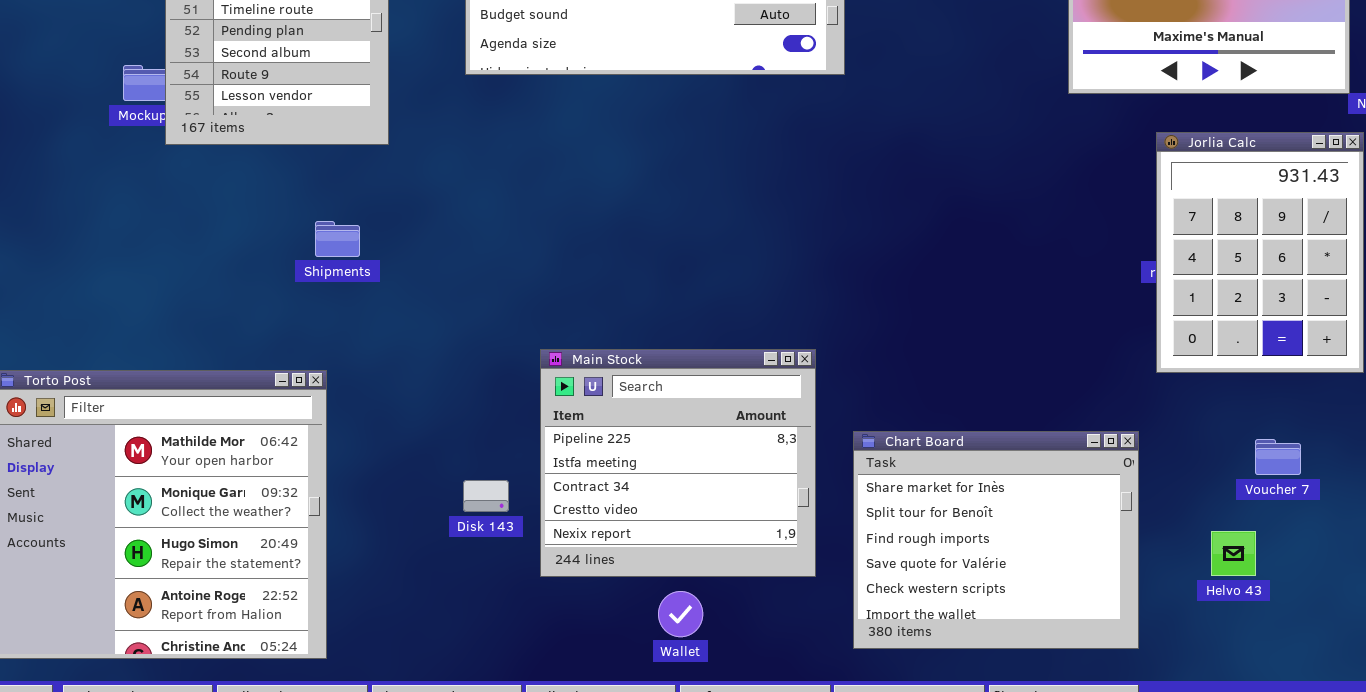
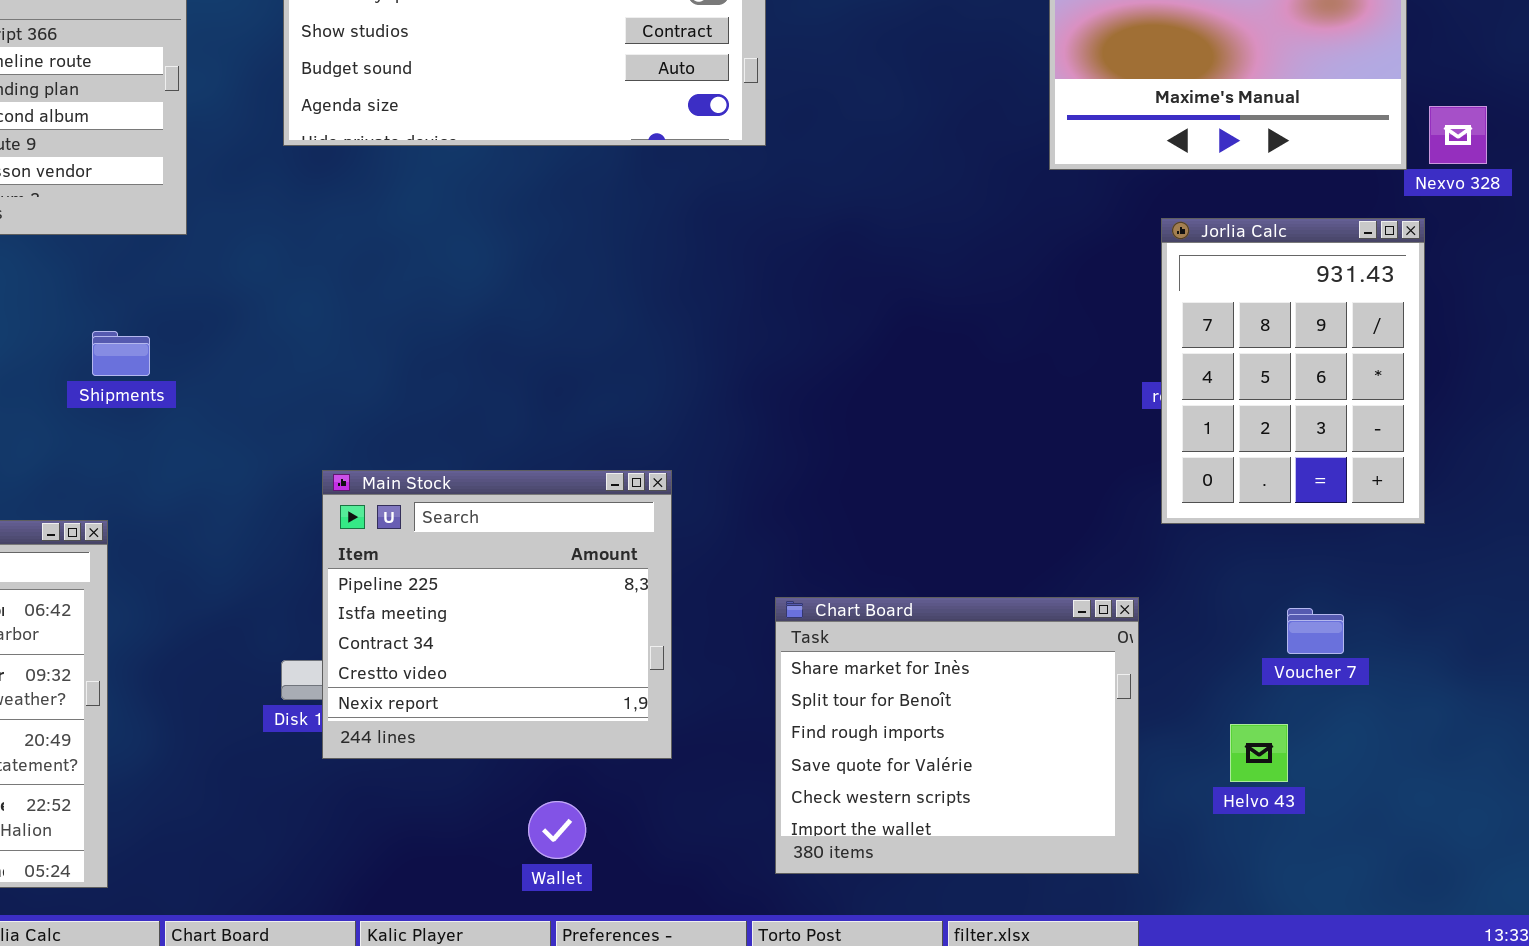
Main Stock: [540,349,816,577] -> [322,470,672,759], moved

